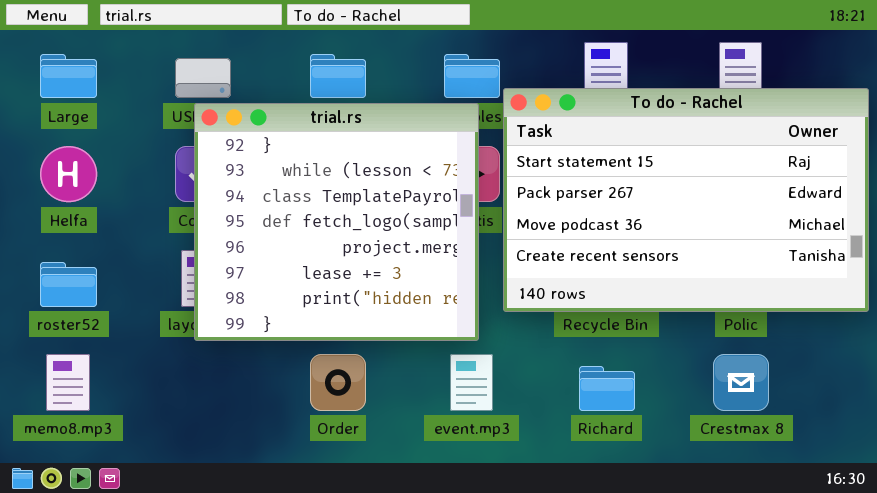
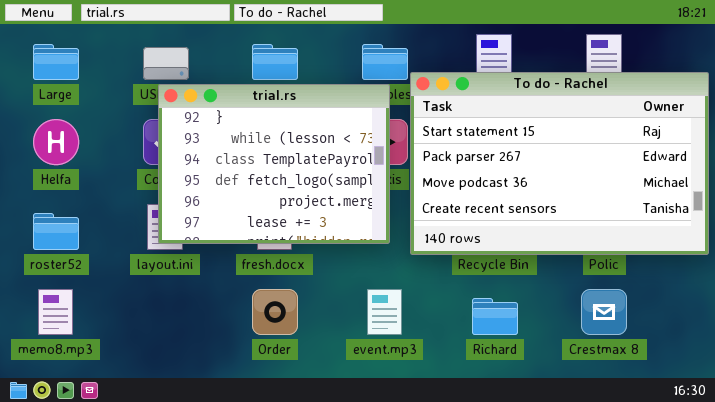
trial.rs: [194,103,479,341] -> [158,84,390,244], resized

